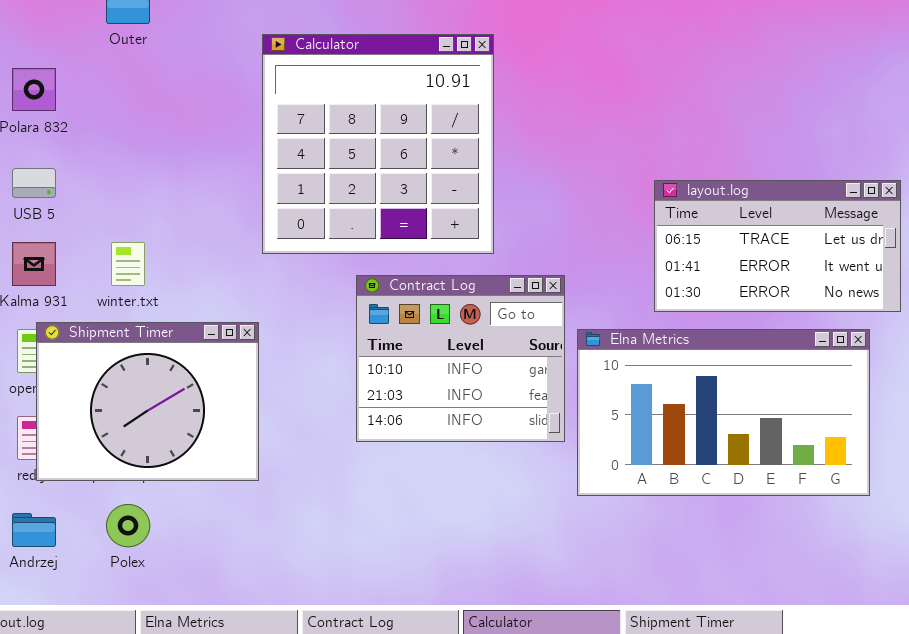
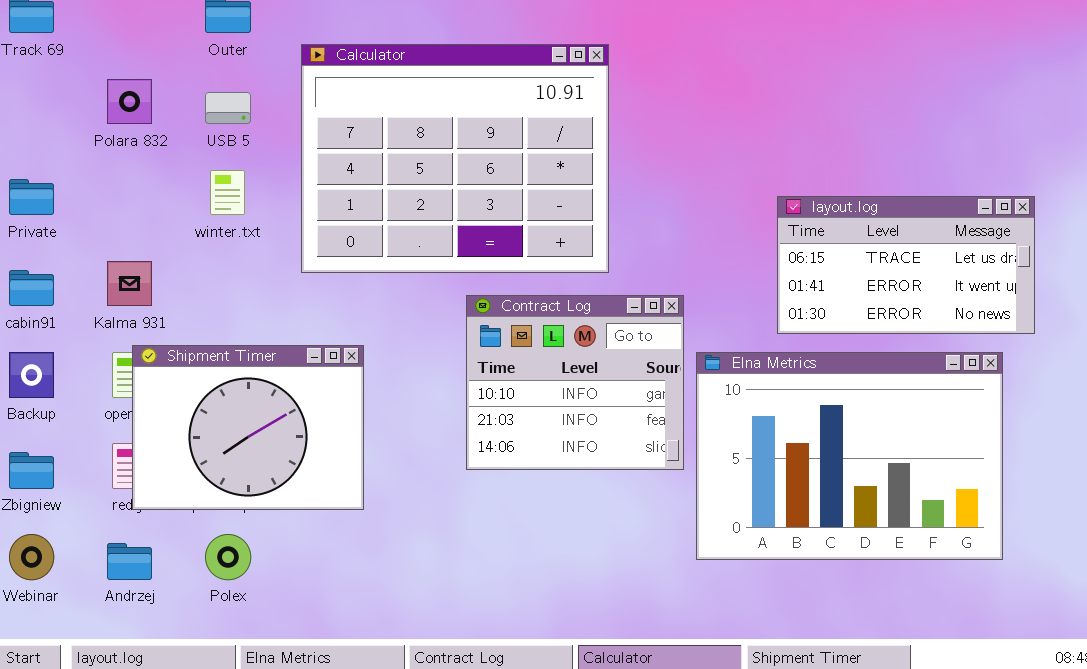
Calculator: [262,34,494,254] -> [301,44,609,273], resized
USB 5: [12,168,56,198] -> [205,92,251,124], moved
winter.txt: [111,242,145,286] -> [210,170,245,215], moved
Elna Metrics: [577,329,870,496] -> [696,352,1003,560], resized

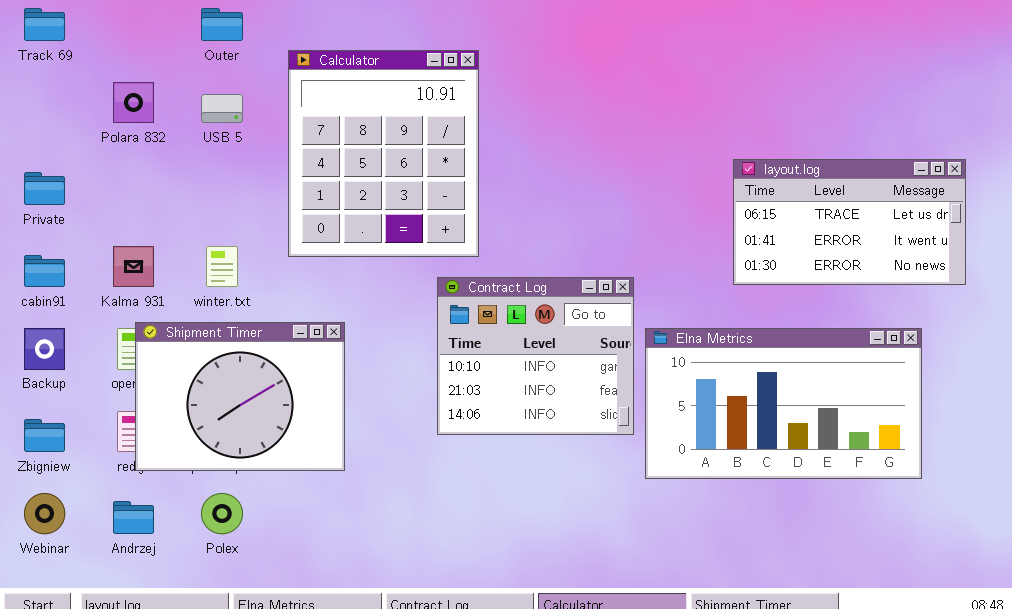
Calculator: [301,44,609,273] -> [288,50,479,257], resized
winter.txt: [210,170,245,215] -> [206,246,238,287], moved
layout.log: [777,196,1035,334] -> [733,159,966,285], moved
Elna Metrics: [696,352,1003,560] -> [645,328,922,479], resized

